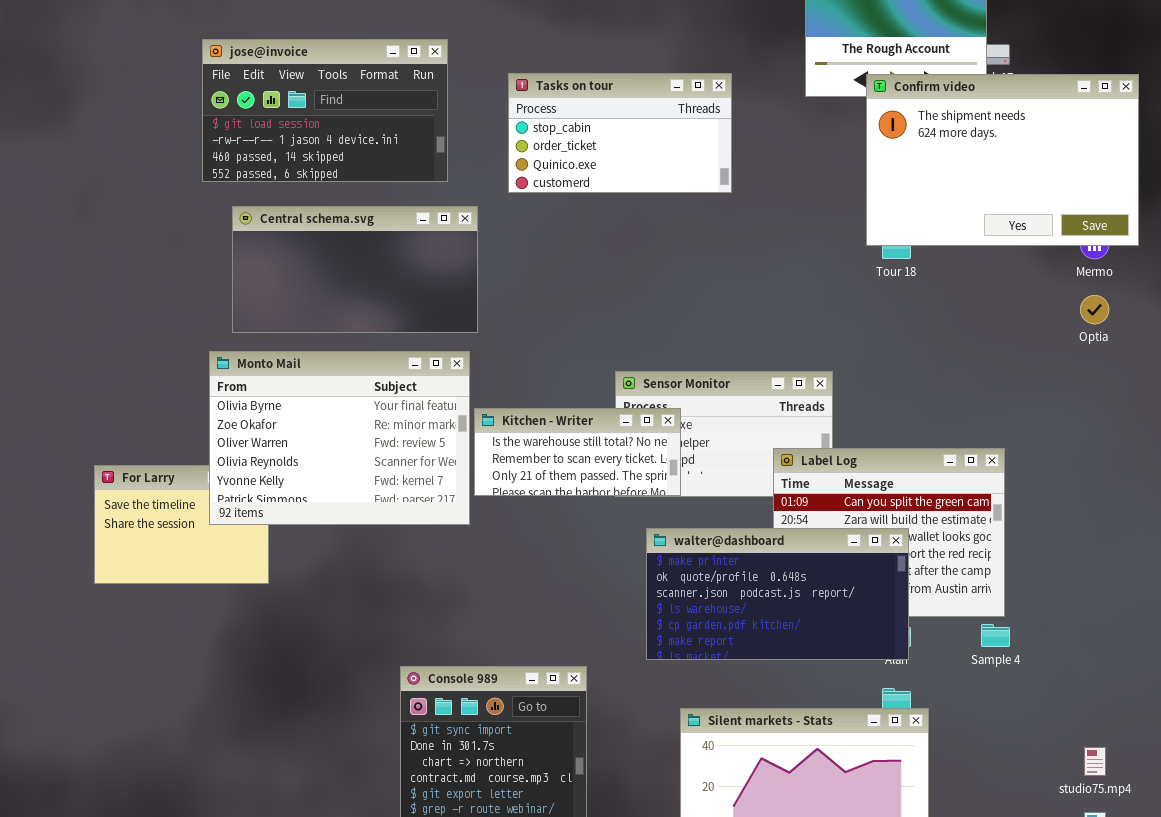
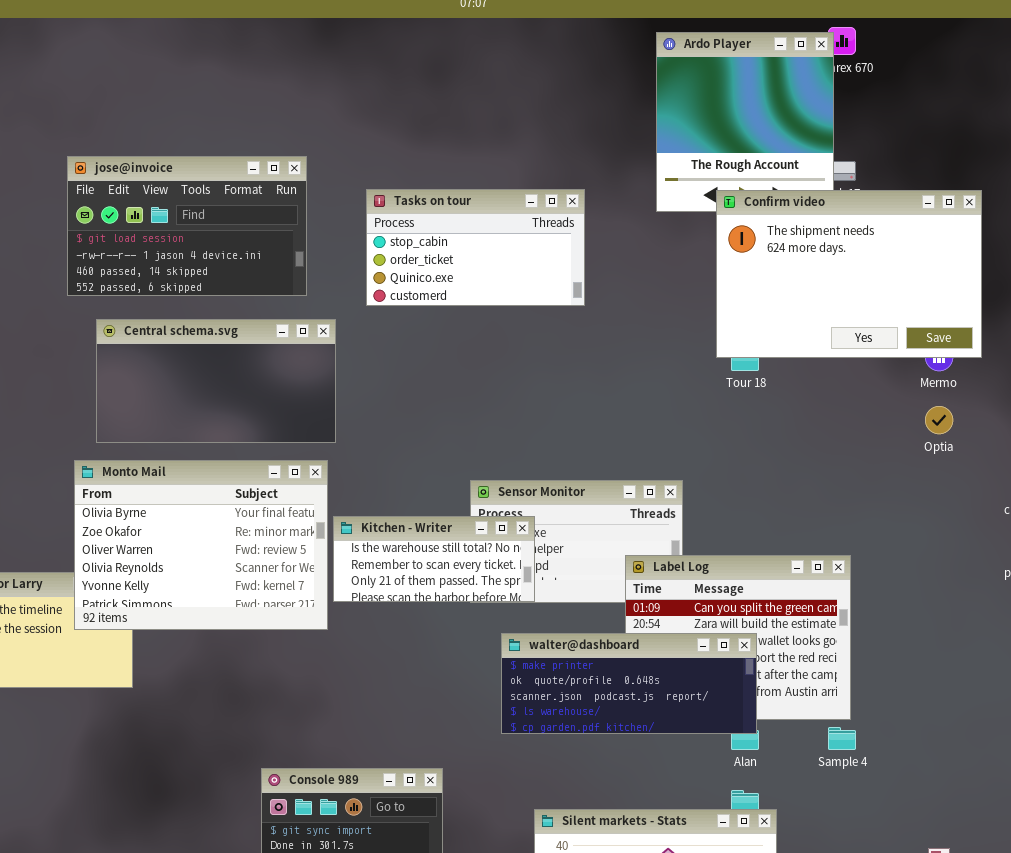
walter@dashboard: [646,528,909,660] -> [501,633,757,734], resized

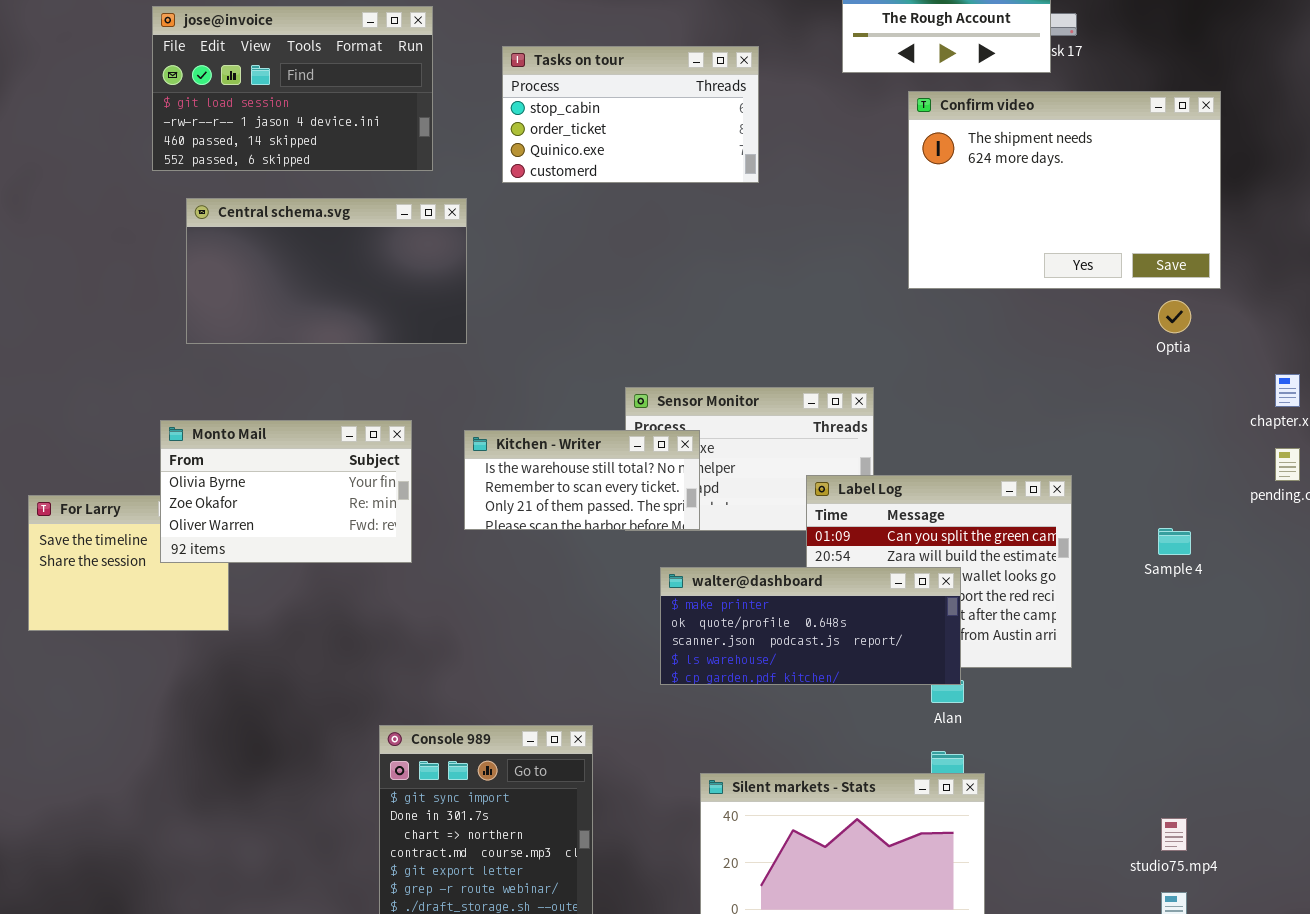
Confirm video: [716,190,982,358] -> [908,91,1221,289], moved
Monto Mail: [74,460,328,630] -> [160,420,412,563], resized
Sample 4: [828,727,856,750] -> [1158,528,1191,555], moved

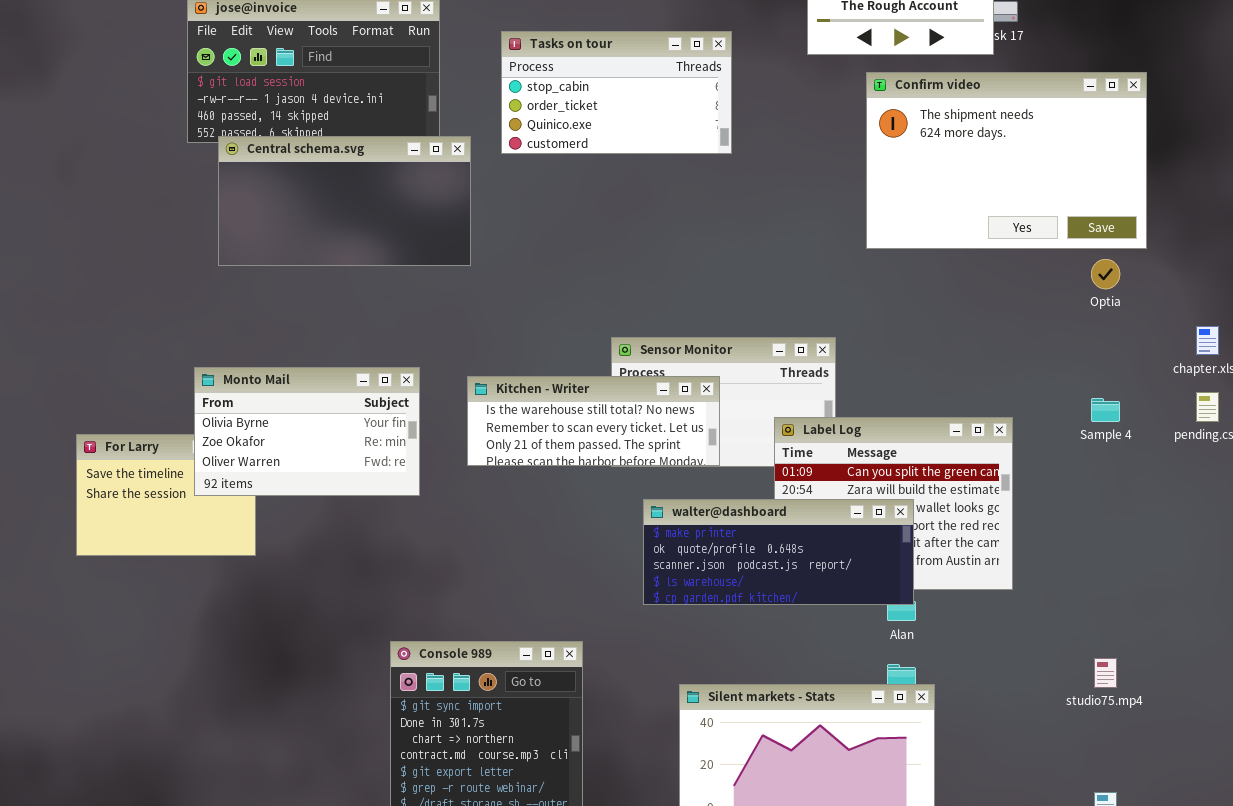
Central schema.svg: [186,198,467,344] -> [218,136,471,266], moved
Kitchen - Writer: [464,430,700,530] -> [467,376,720,466], resized
Sample 4: [1158,528,1191,555] -> [1091,398,1120,422], moved
studio75.mp4: [1161,818,1187,851] -> [1094,658,1117,688], moved

